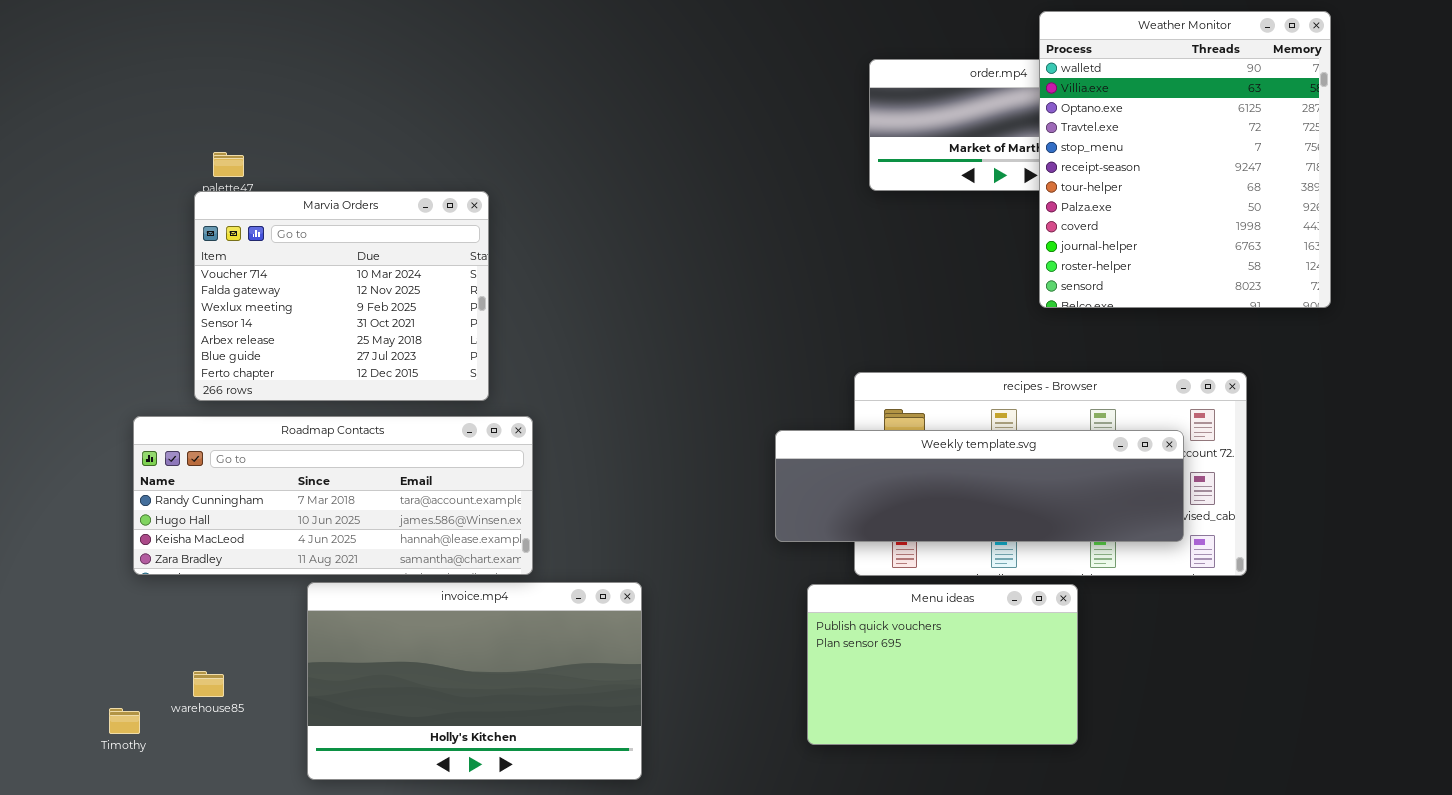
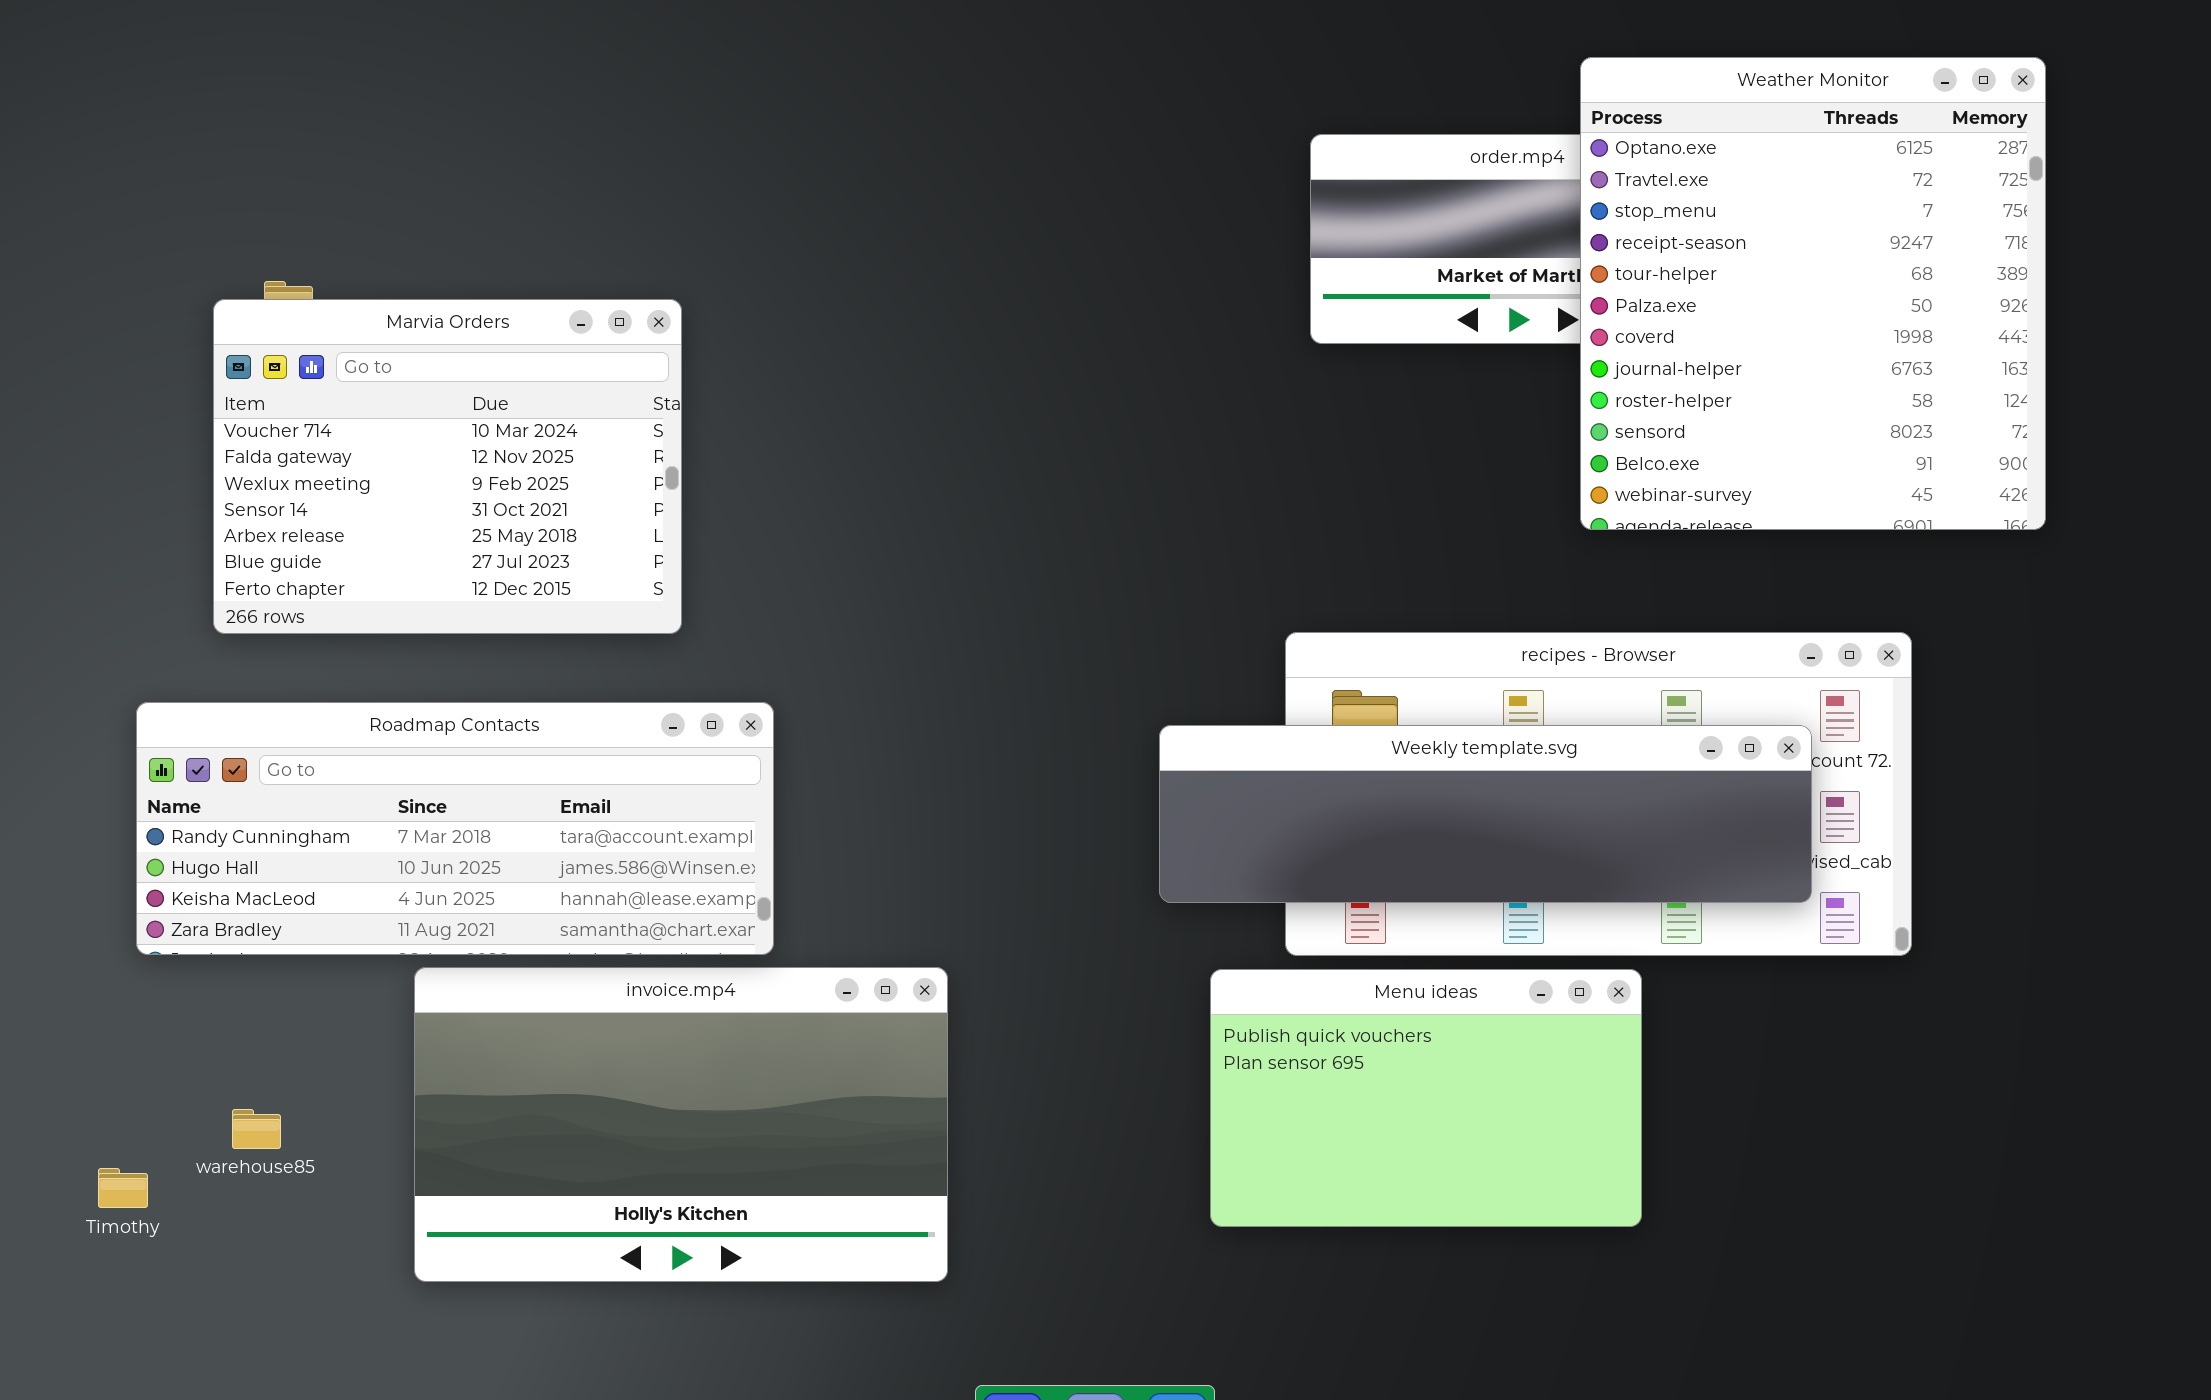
Weather Monitor: [1039,11,1331,308] -> [1580,57,2046,530], scrolled down 2 rows
Marvia Orders: [194,191,489,401] -> [213,299,682,634], moved

